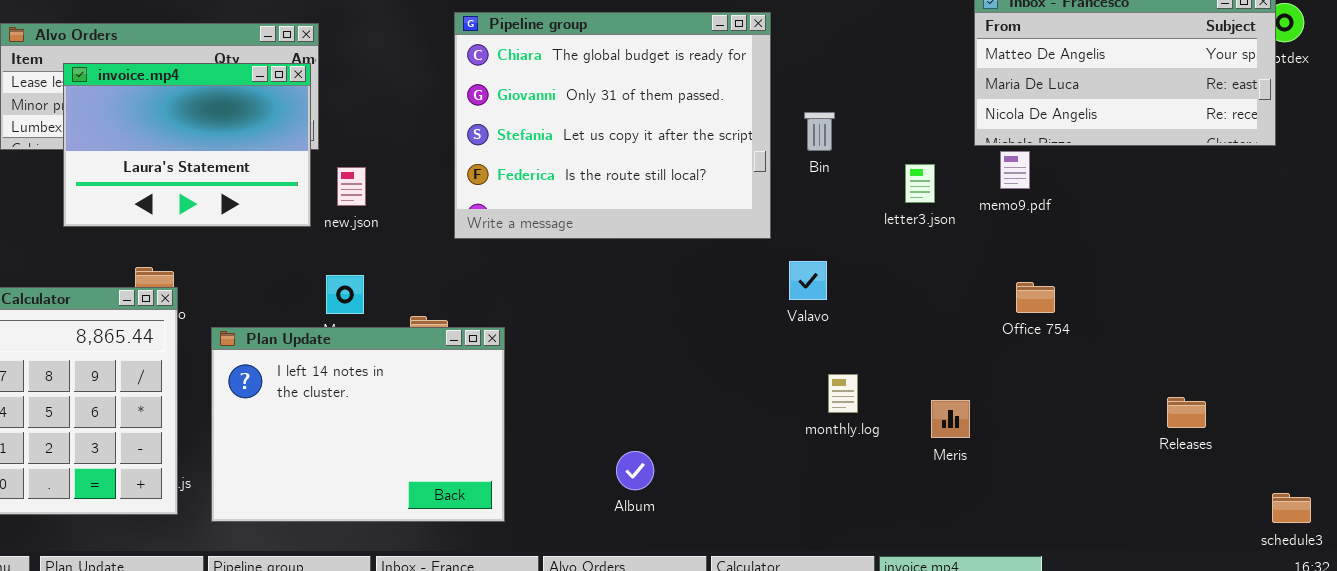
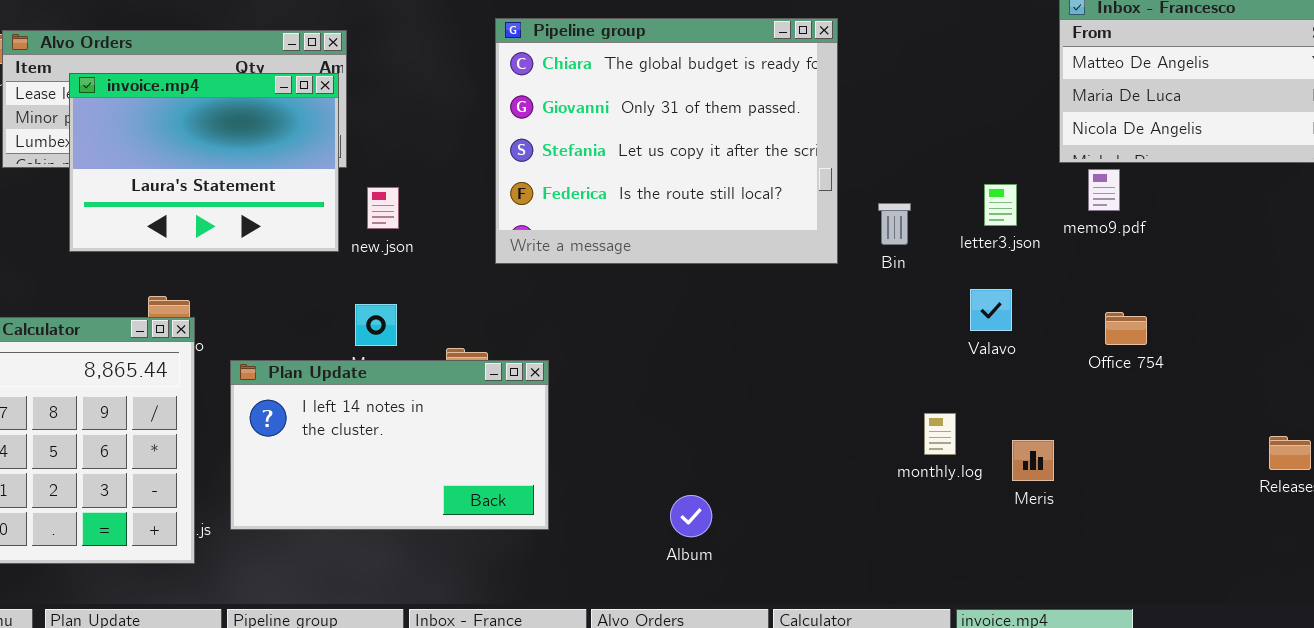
Bin: [804,112,835,151] -> [878,203,911,245], moved
Valavo: [789,261,827,300] -> [970,289,1012,331], moved
Plan Update: [211,327,505,522] -> [230,360,549,530], resized
monthly.log: [828,374,858,413] -> [924,413,956,455], moved

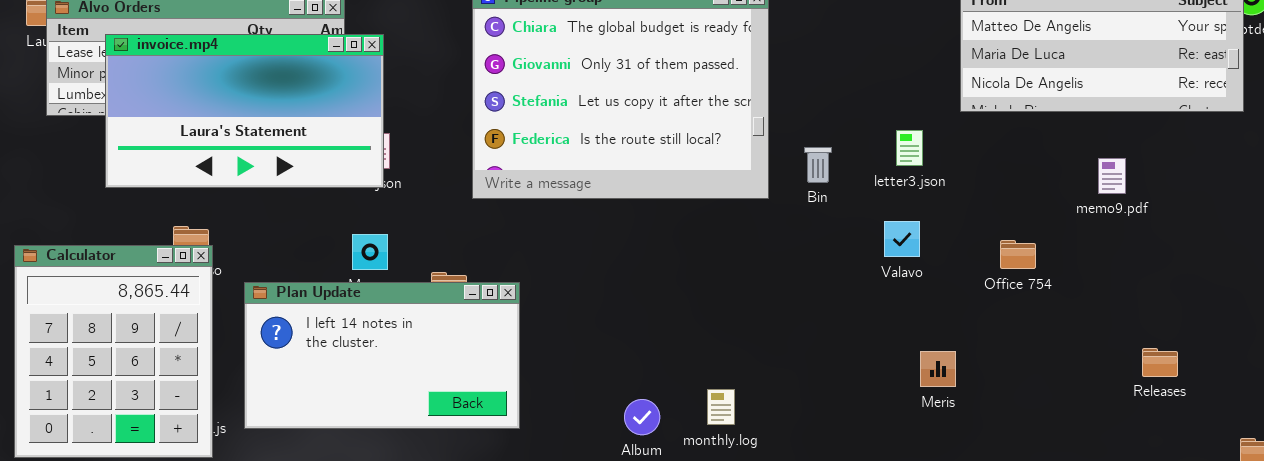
invoice.mp4: [69,73,339,252] -> [105,34,384,188], resized
memo9.pdf: [1088,169,1120,211] -> [1098,158,1126,194], moved
monthly.log: [924,413,956,455] -> [707,389,735,425], moved

